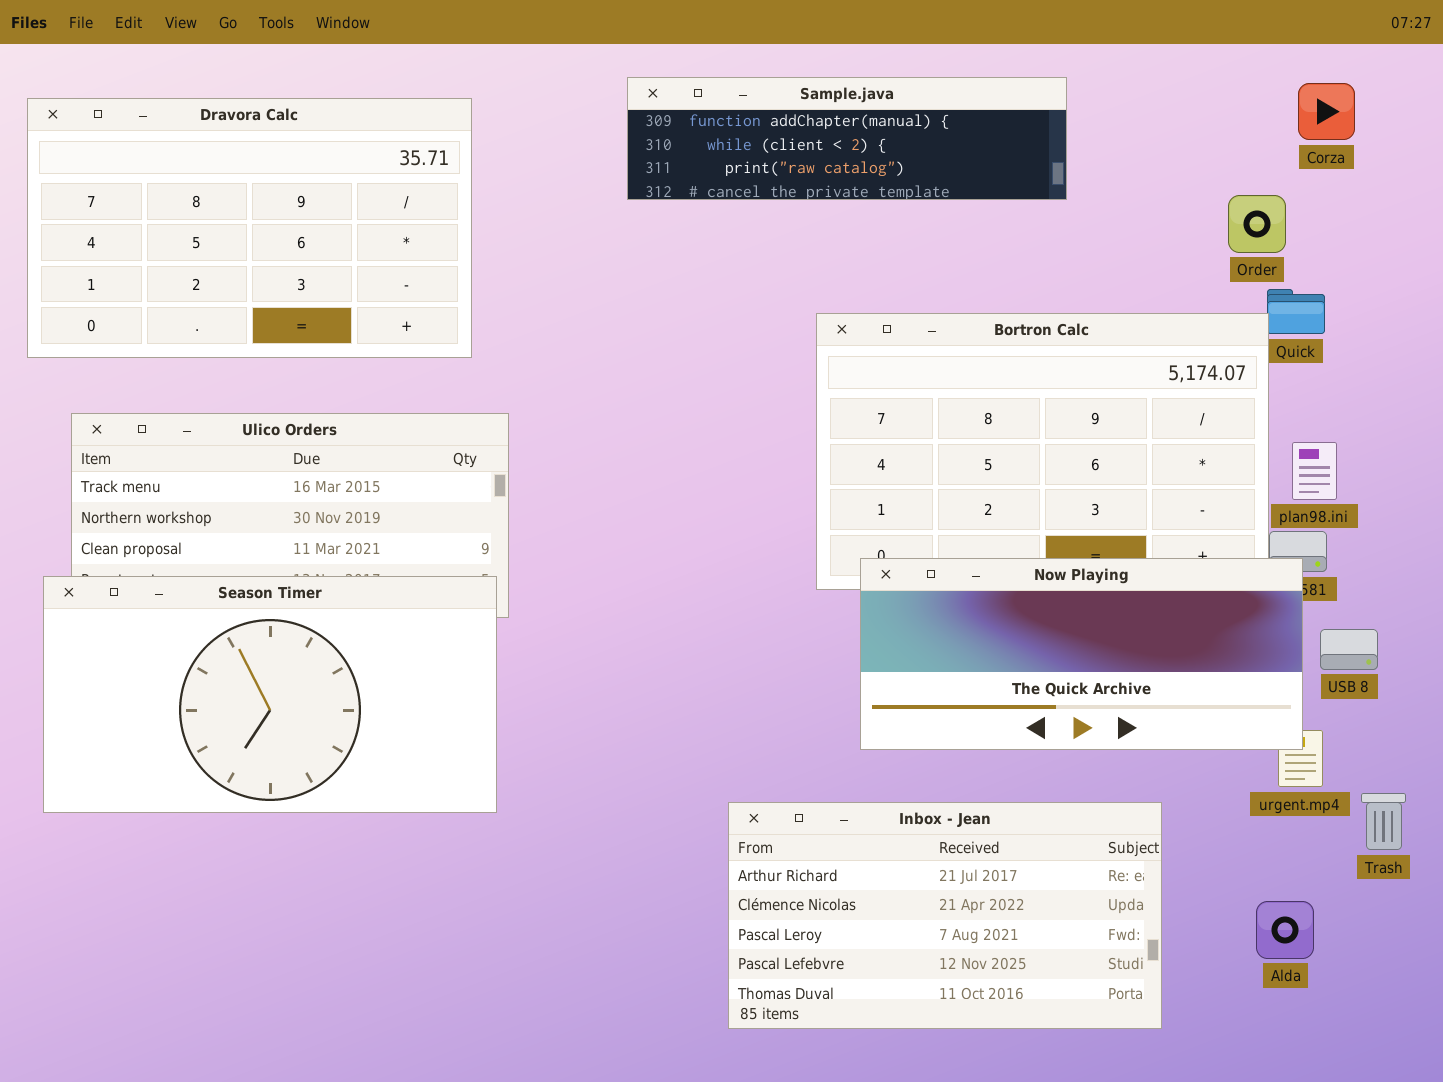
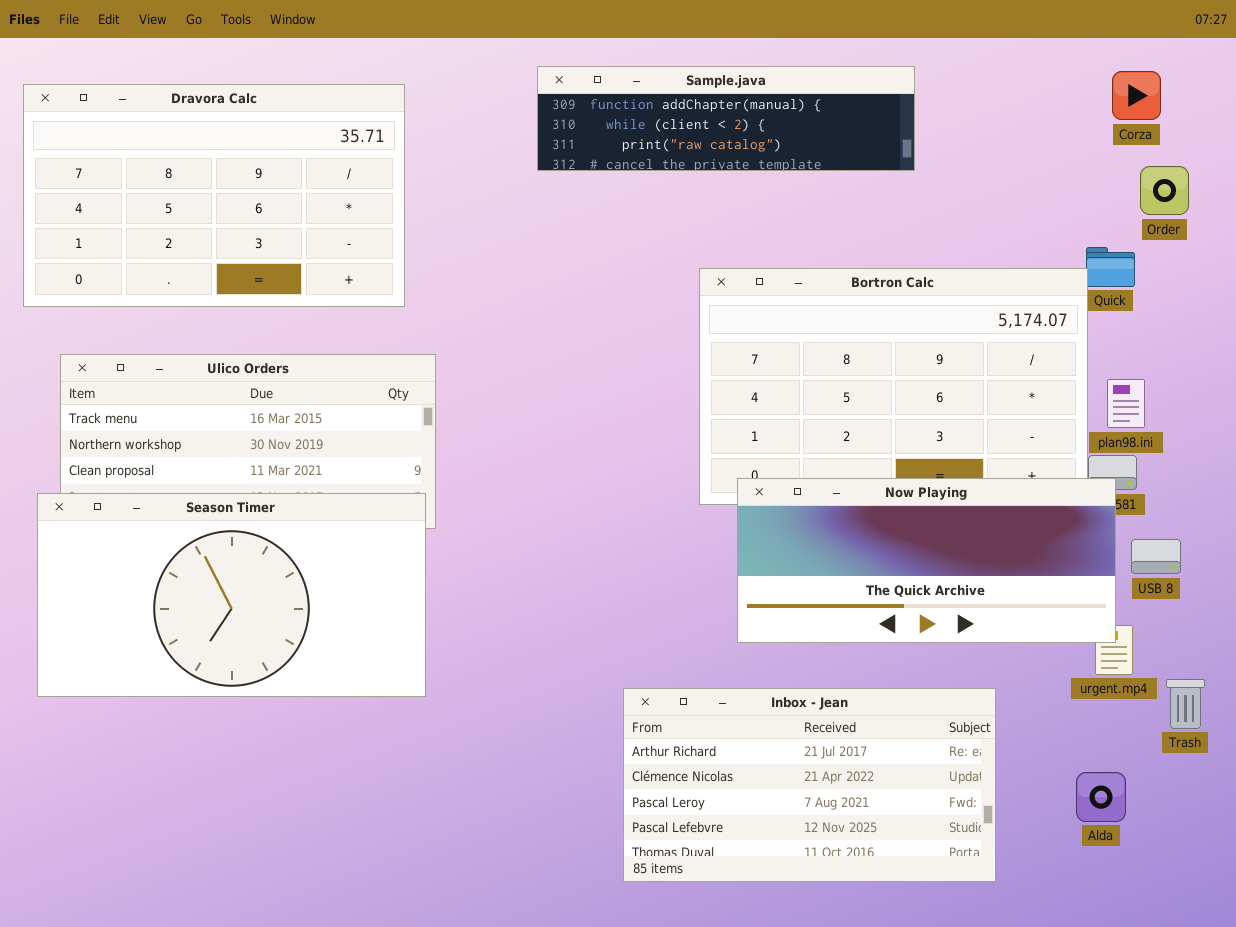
Order: [1228,195,1286,253] -> [1140,166,1189,215], moved

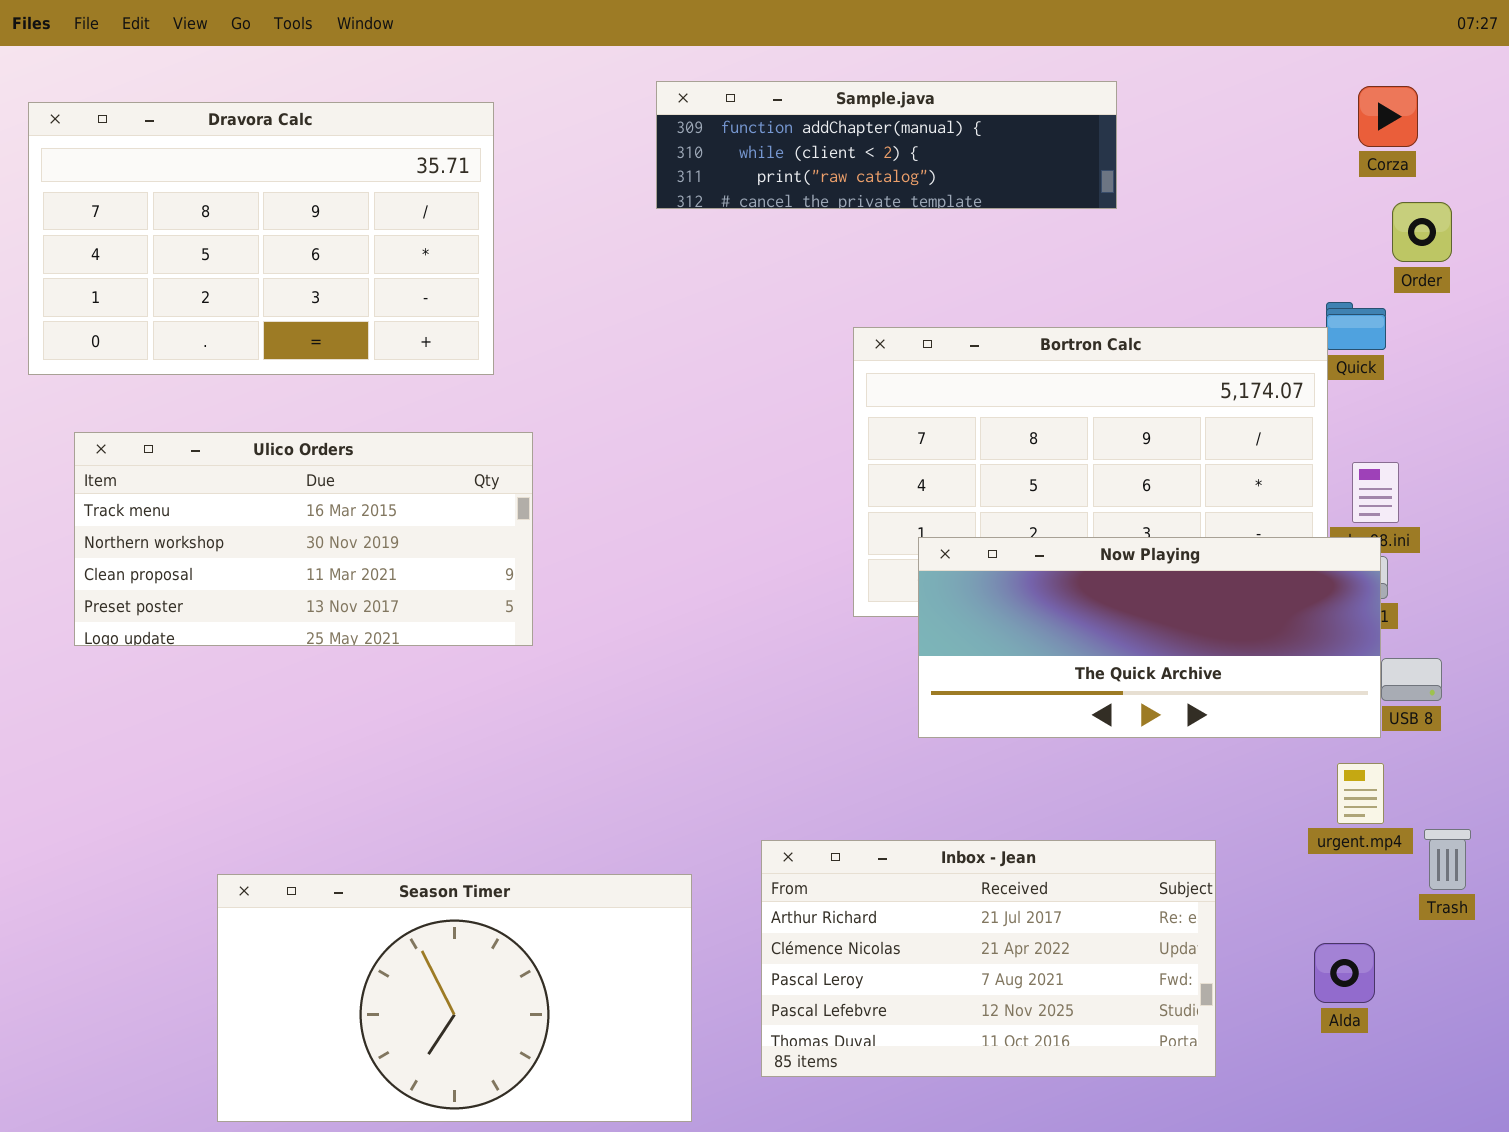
Now Playing: [737,478,1116,643] -> [918,537,1381,738], moved
Season Timer: [37,493,426,697] -> [217,874,692,1122], moved

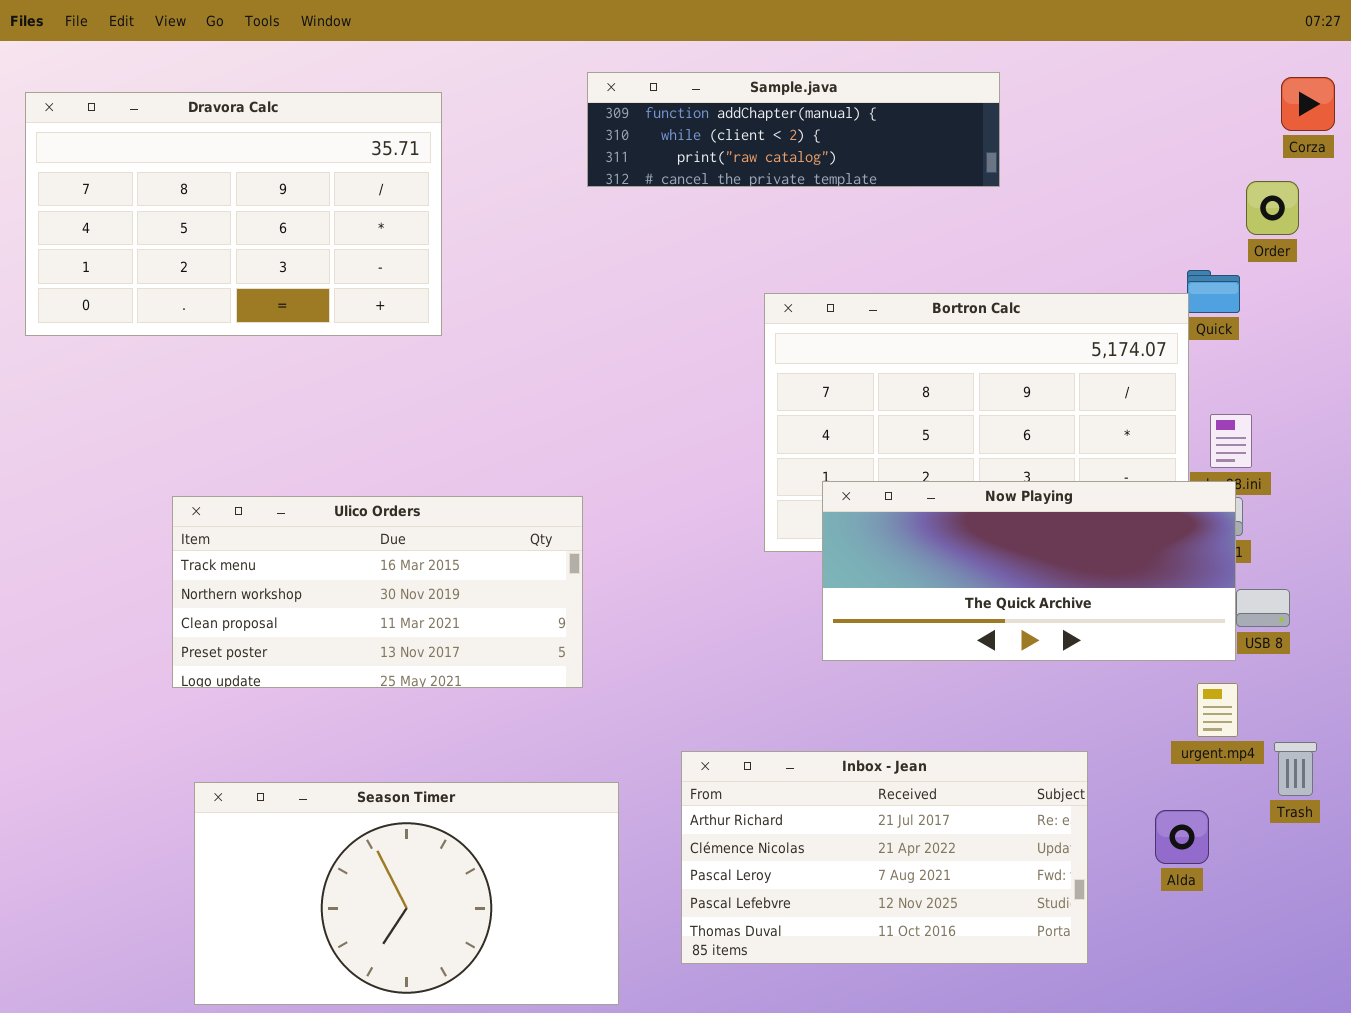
Corza: [1358,86,1418,147] -> [1281,77,1335,131], moved
Ulico Orders: [74,432,533,646] -> [172,496,583,688], moved
Alda: [1314,943,1375,1003] -> [1155,810,1209,864], moved

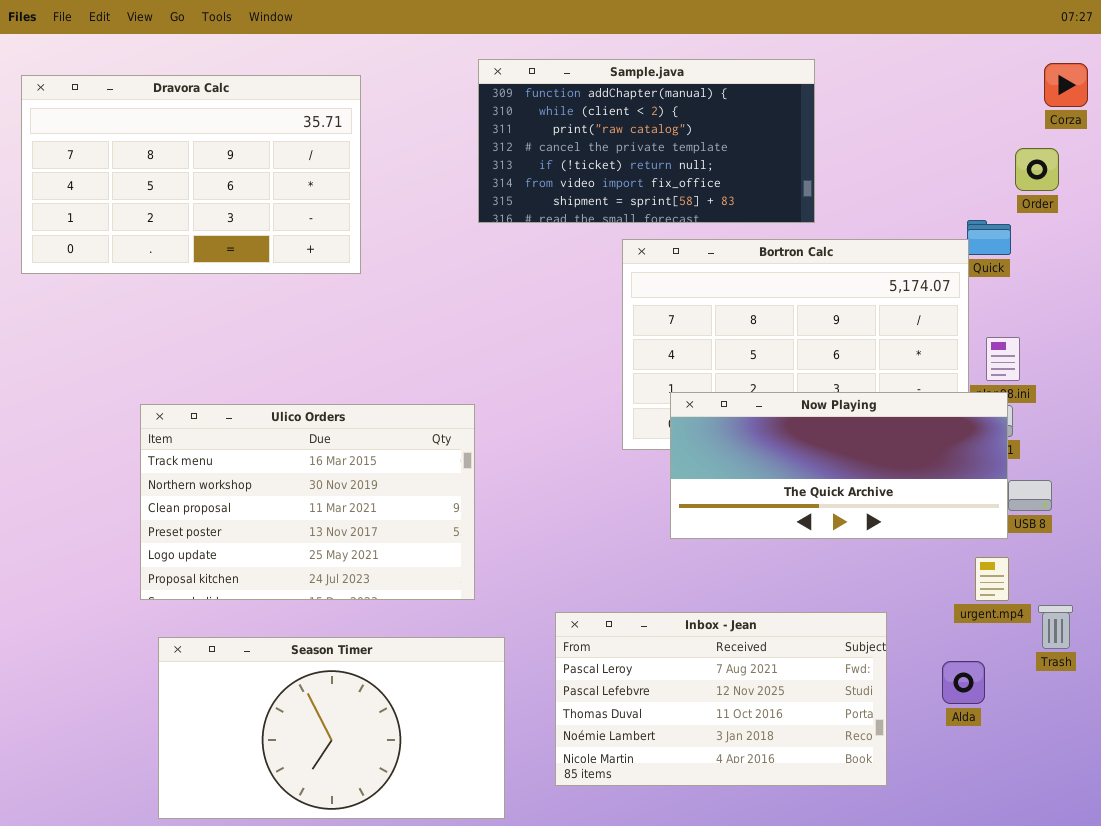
Sample.java: [587,72,1000,187] -> [478,59,815,223], resized
Ulico Orders: [172,496,583,688] -> [140,404,475,600], resized
Inbox - Jean: [681,751,1088,964] -> [555,612,887,786], scrolled down 2 rows

